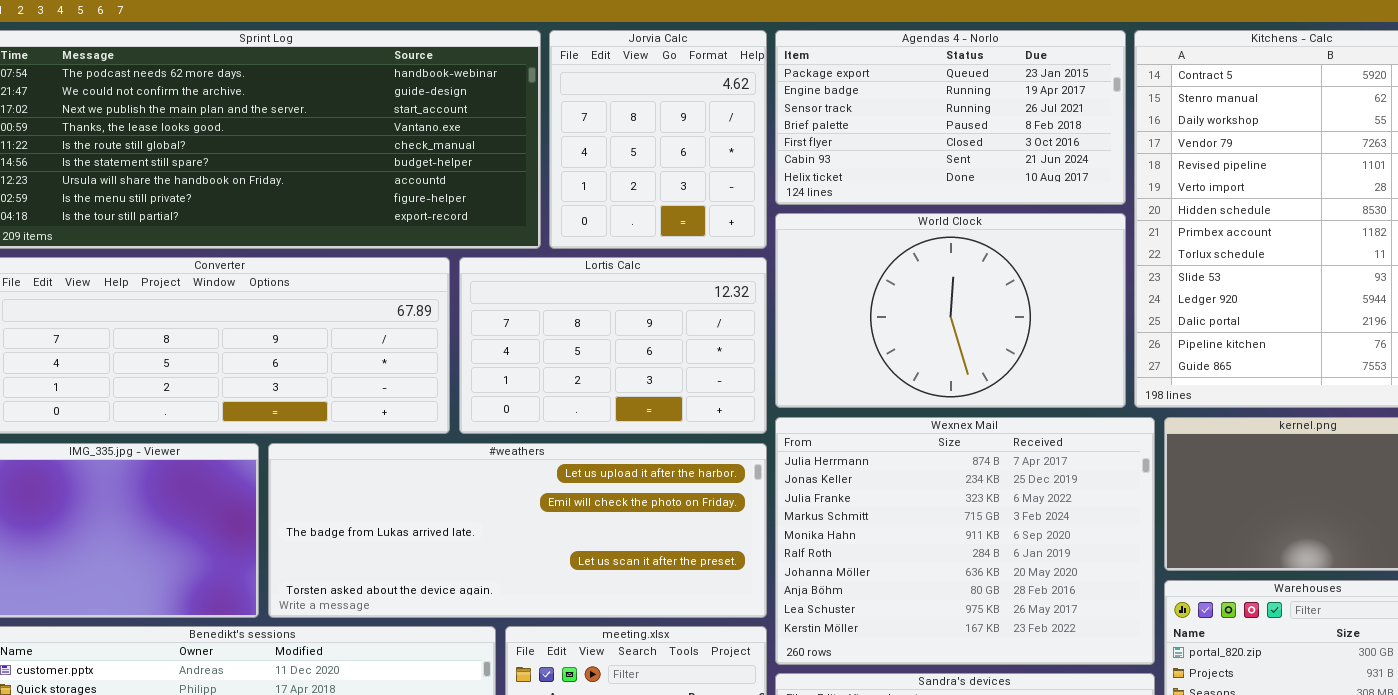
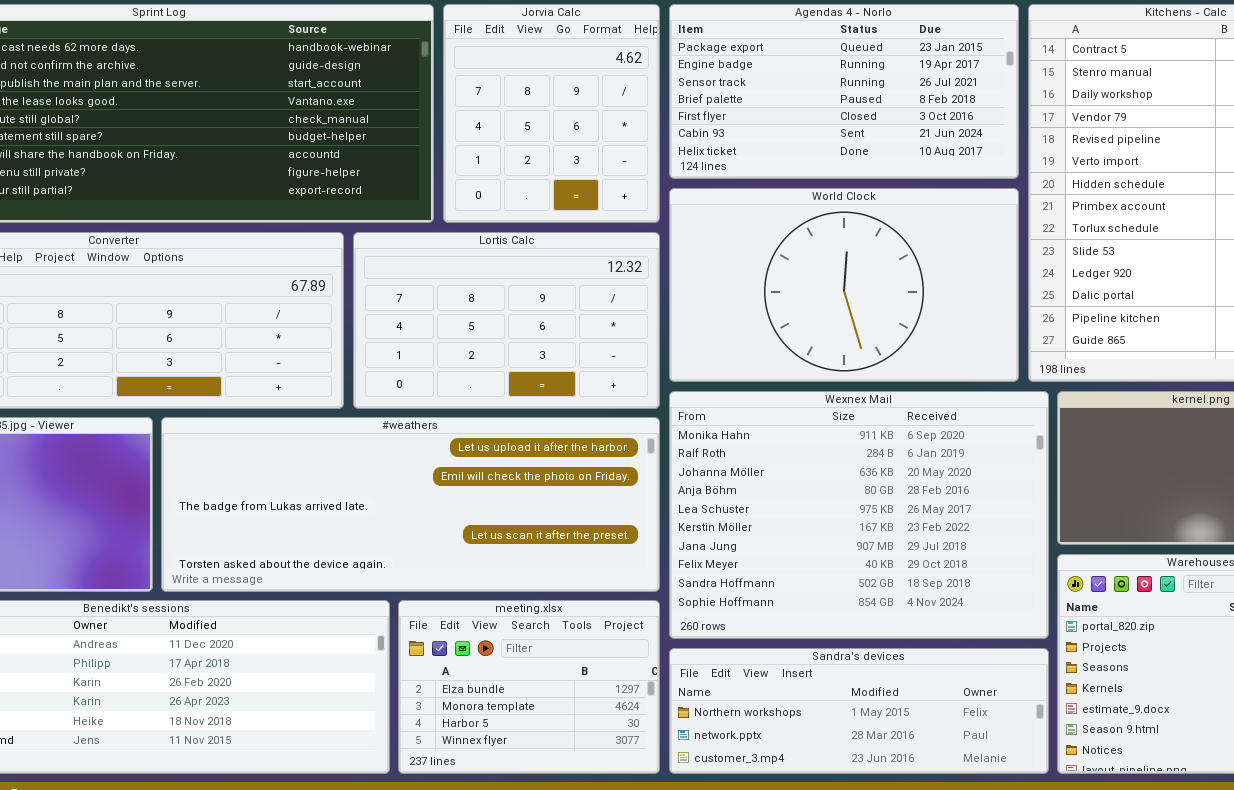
Wexnex Mail: [775,417,1155,665] -> [669,391,1049,639], scrolled down 4 rows

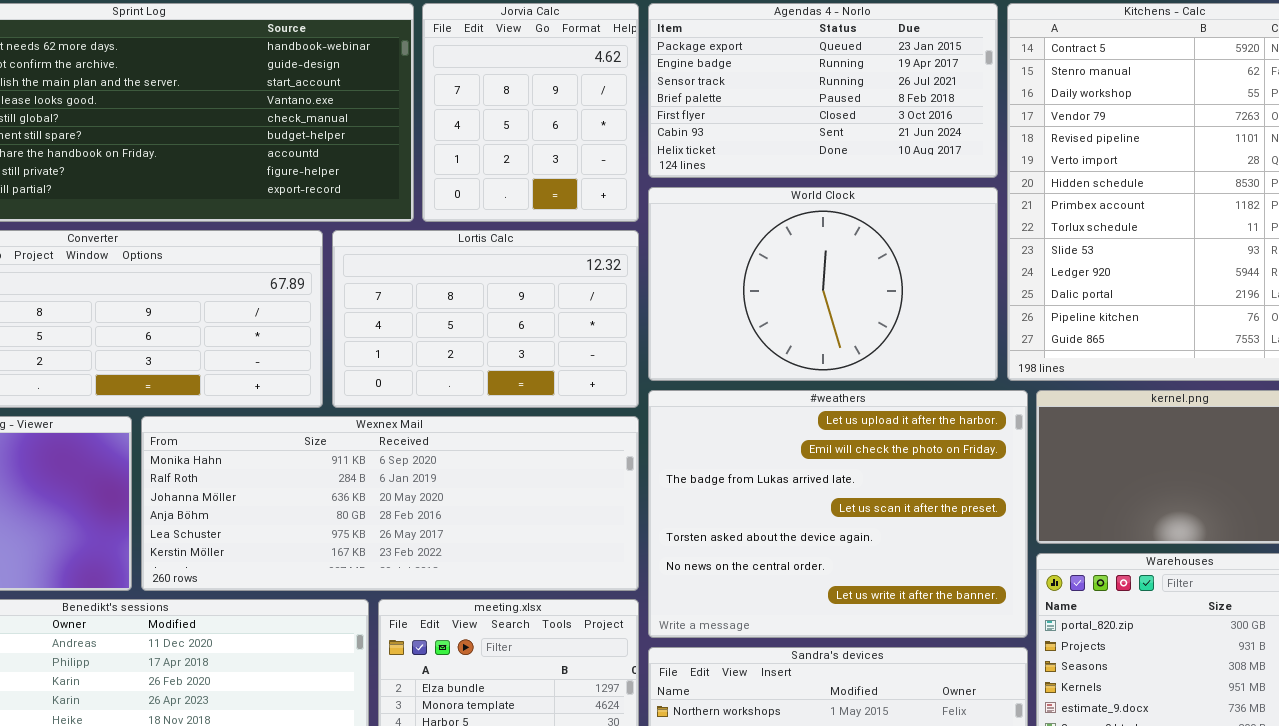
Wexnex Mail: [669,391,1049,639] -> [141,416,639,591], moved, resized
#weathers: [161,417,660,592] -> [648,390,1028,638], moved, resized

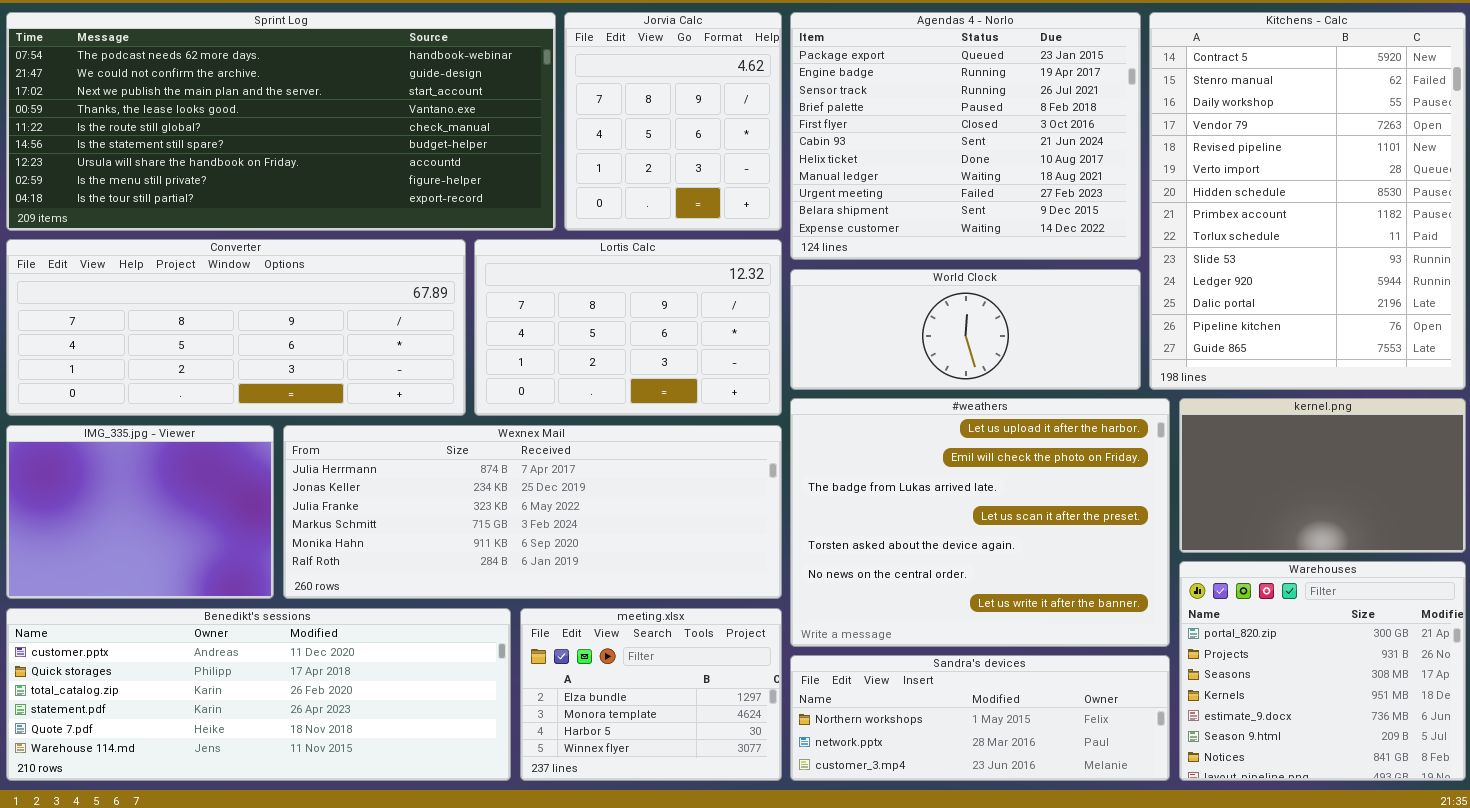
Agendas 4 - Norlo: [648,3,998,178] -> [790,12,1141,260], resized
World Clock: [648,187,998,381] -> [790,269,1141,390], resized
Wexnex Mail: [141,416,639,591] -> [283,425,782,599], scrolled up 4 rows

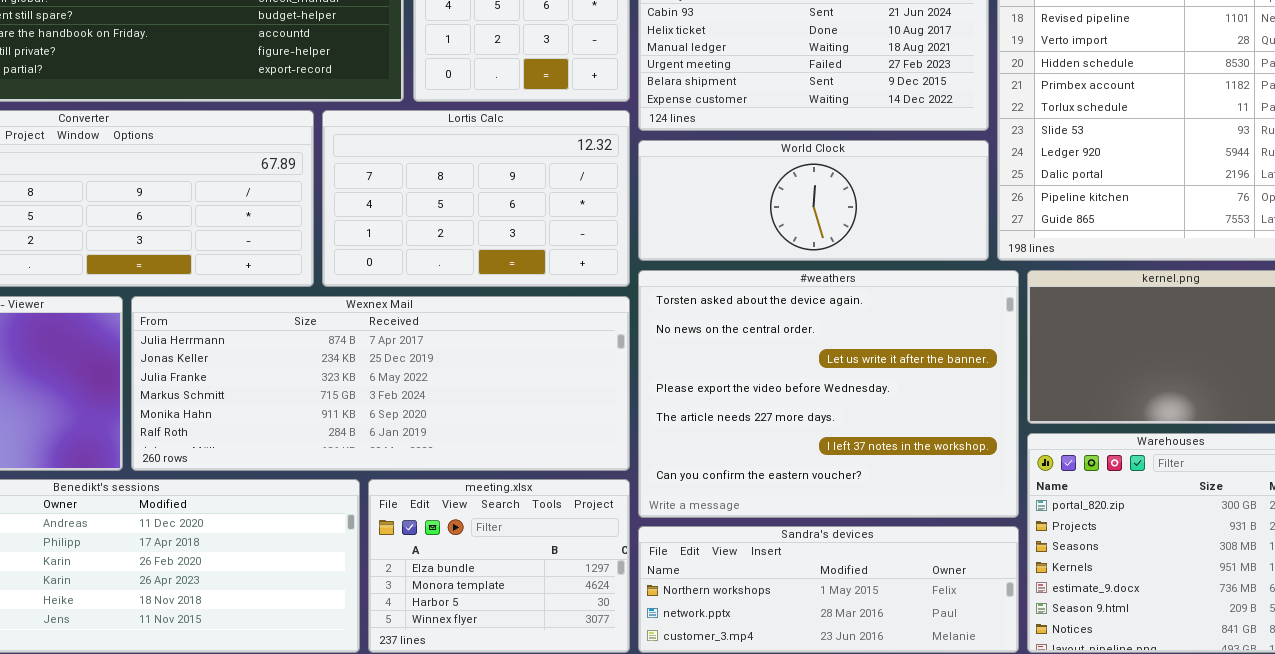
#weathers: [790,398,1170,647] -> [638,270,1019,518], scrolled down 4 rows

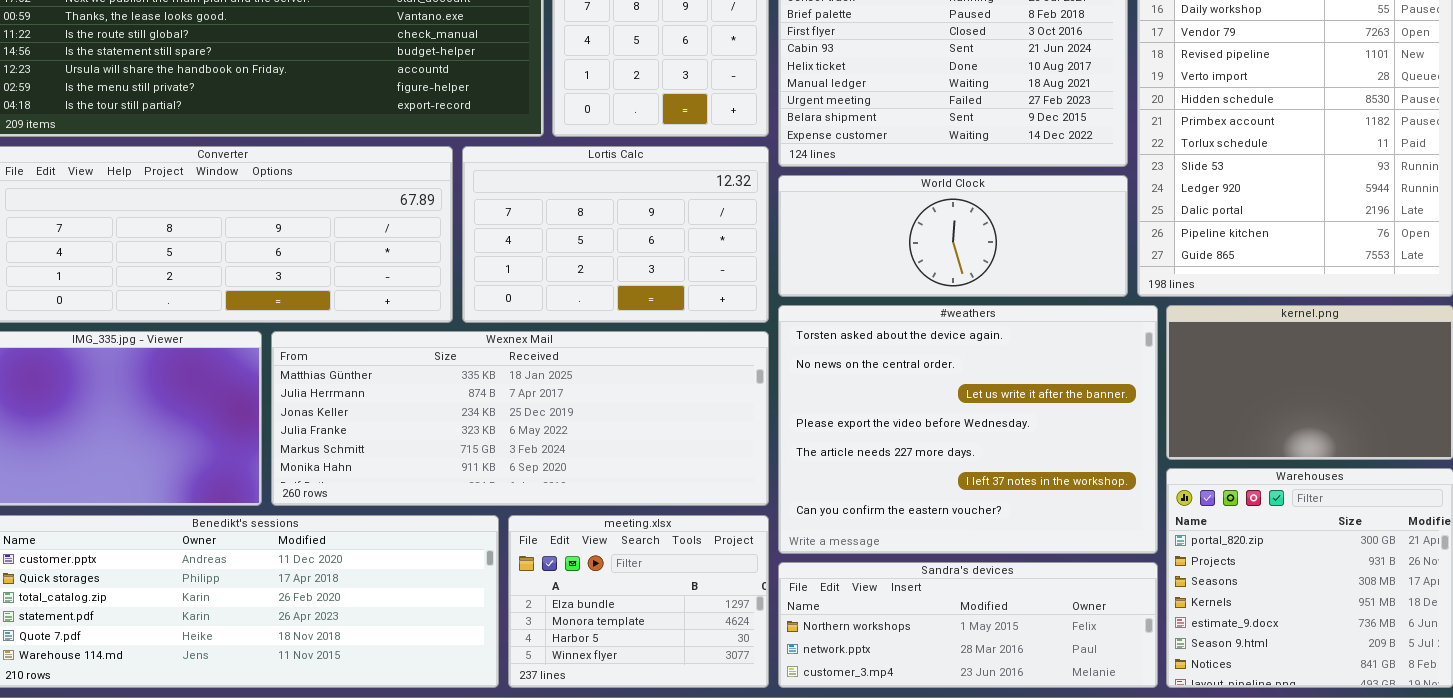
Wexnex Mail: [131,296,630,471] -> [271,331,769,506], scrolled up 1 row

